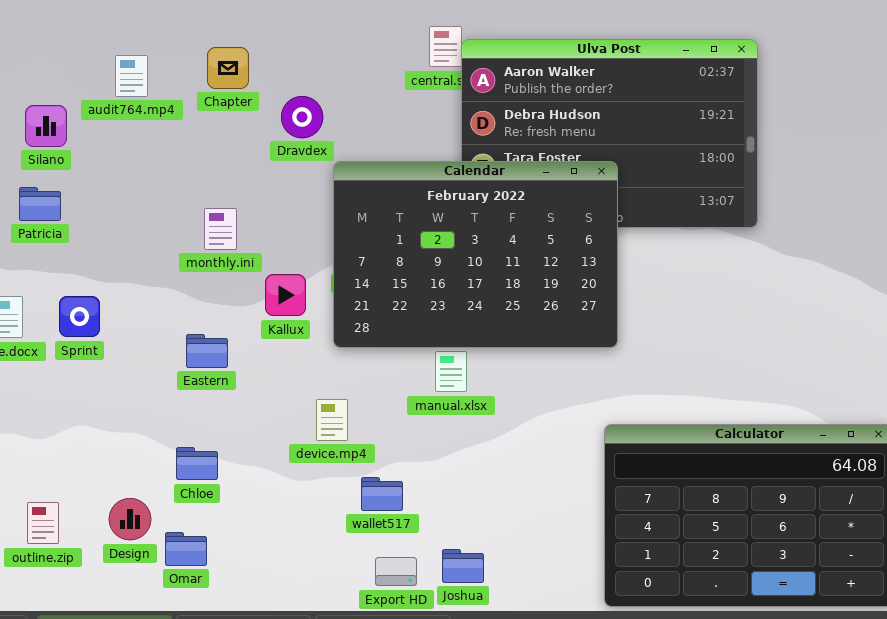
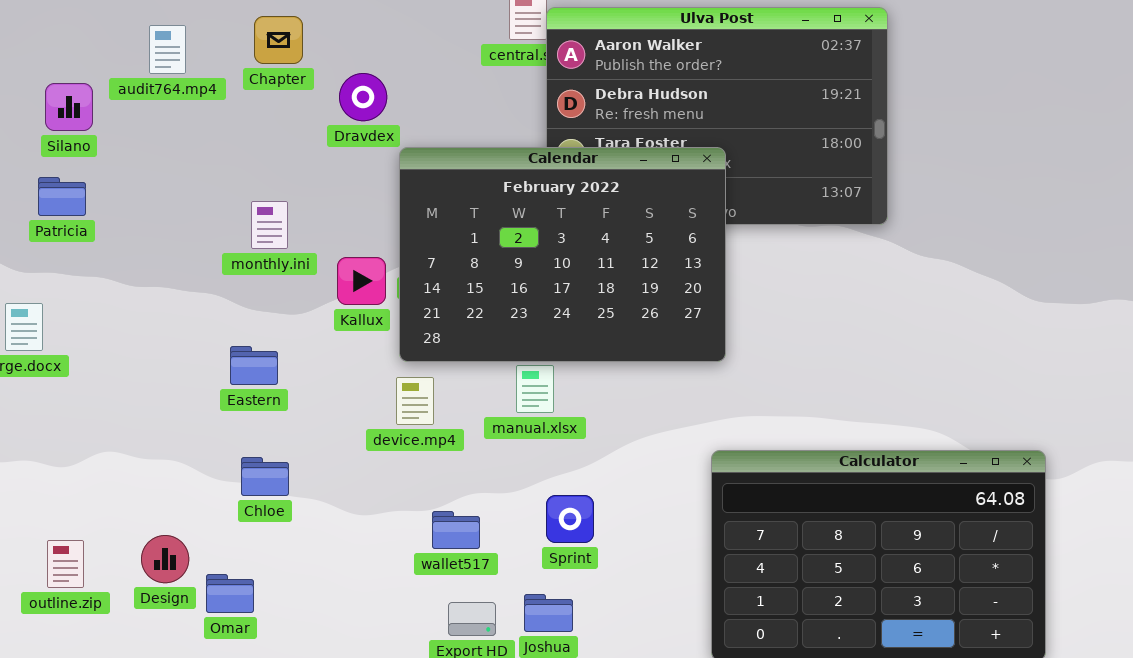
Kallux: [265,274,306,316] -> [337,257,386,305], moved
Sprint: [59,296,100,337] -> [546,495,594,543], moved
device.mp4: [316,399,348,441] -> [396,377,434,425], moved
Chloe: [176,447,218,480] -> [241,457,289,496], moved

